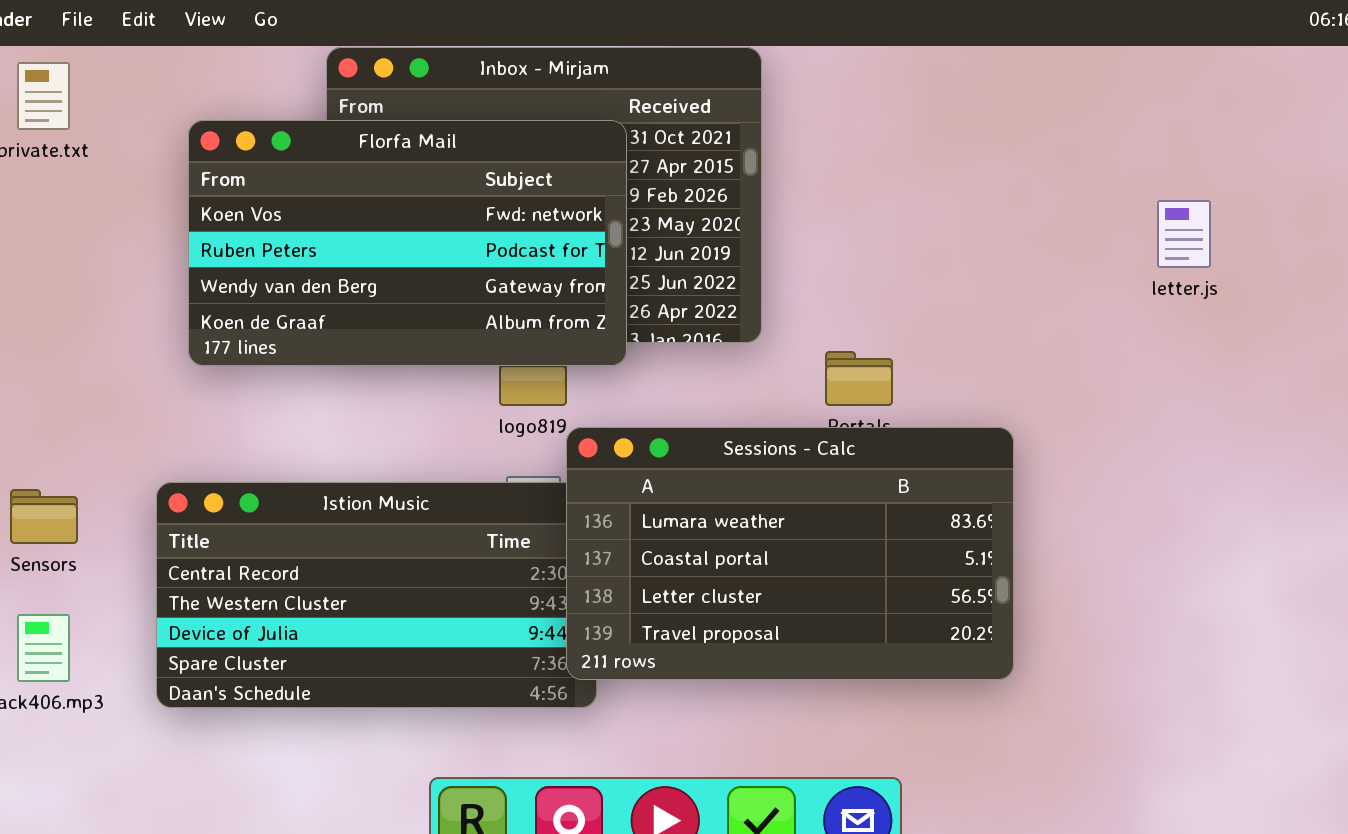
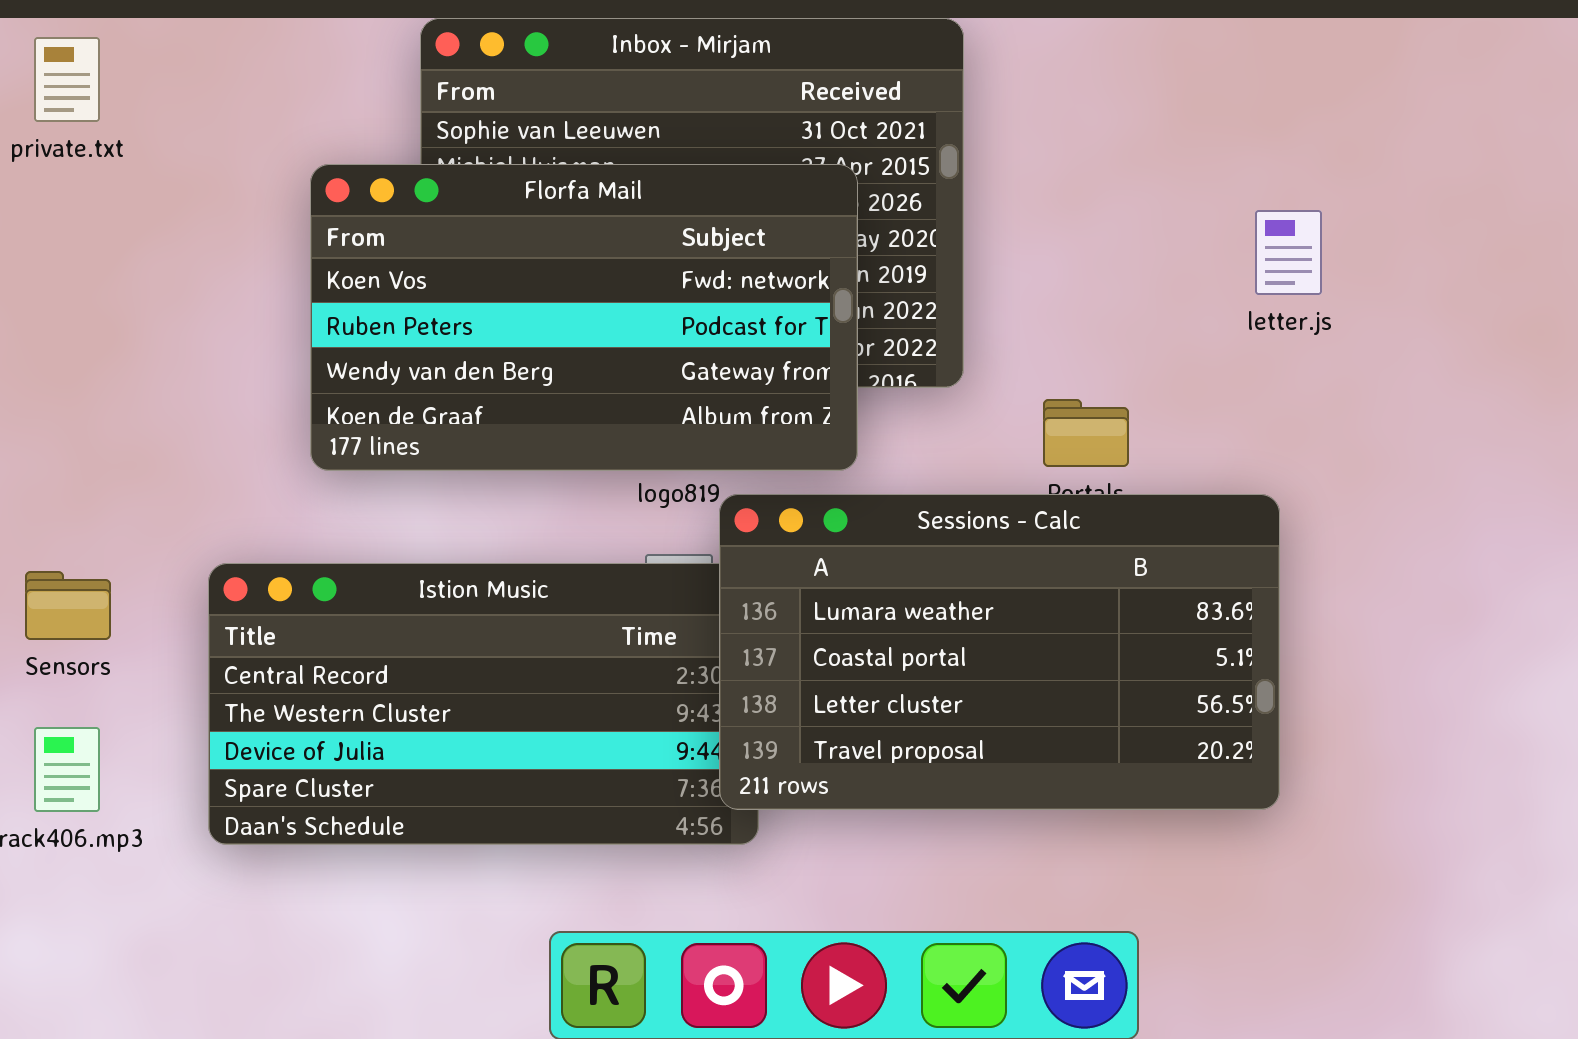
Florfa Mail: [188,120,627,366] -> [310,164,858,471], moved
letter.js: [1157,200,1211,268] -> [1255,210,1322,295], moved

